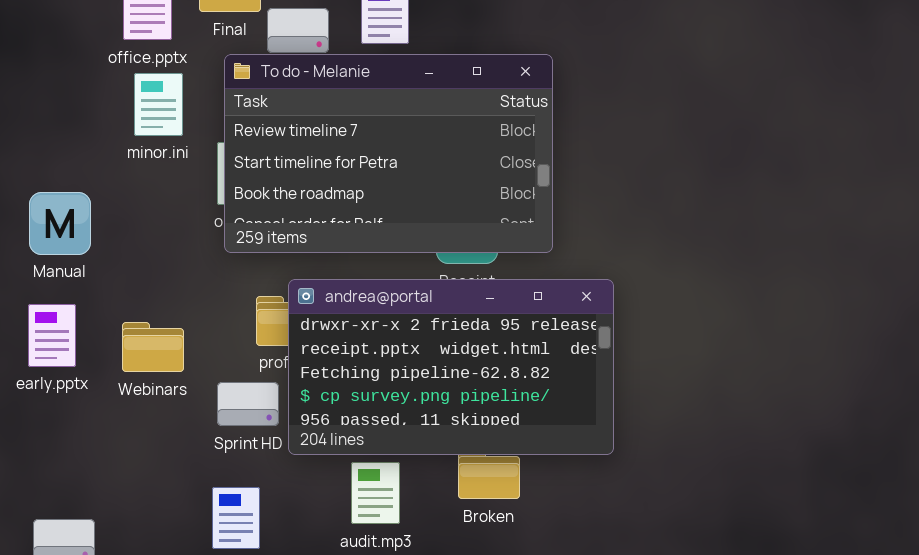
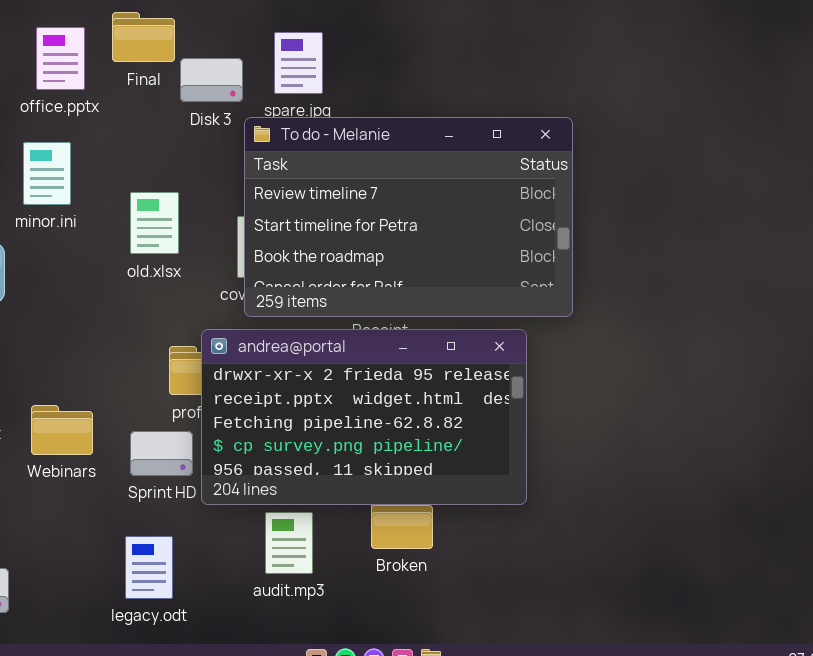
To do - Melanie: [224,54,553,253] -> [244,117,573,317], moved
minor.ini: [134,73,183,136] -> [23,142,71,205], moved
Webinars: [122,322,184,372] -> [31,405,93,455], moved

